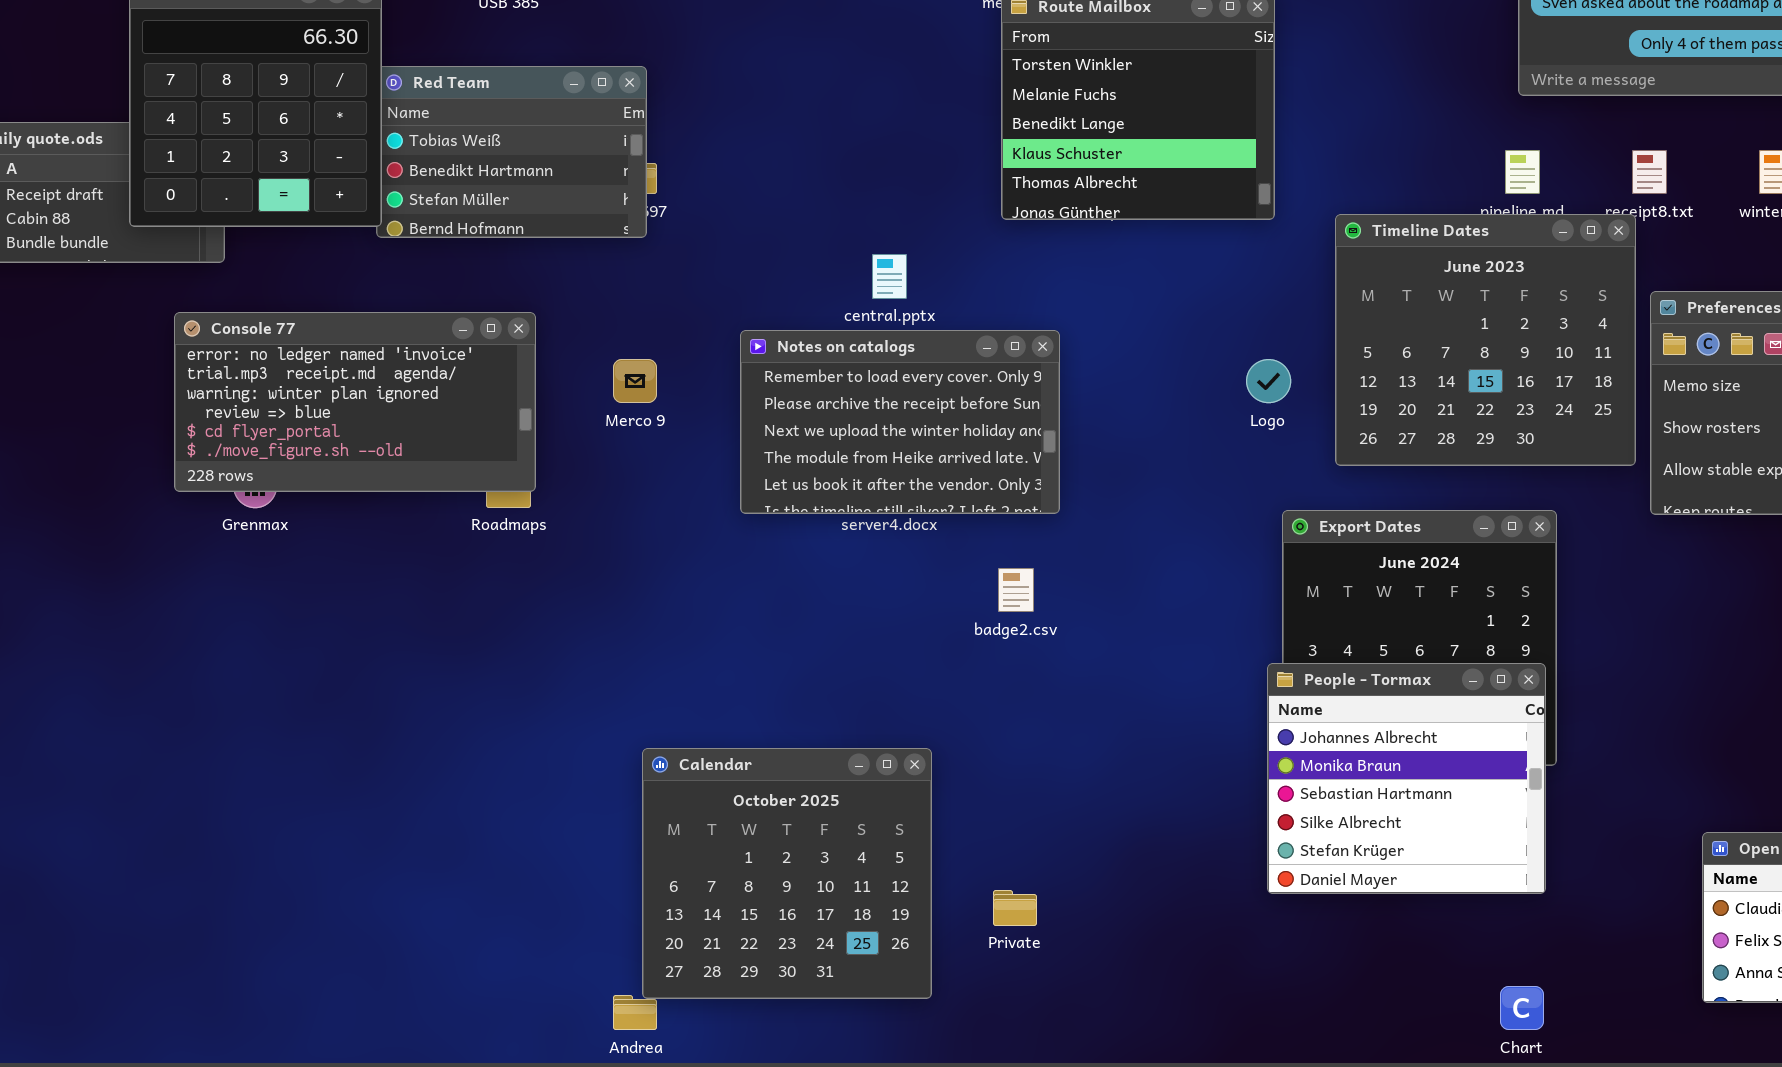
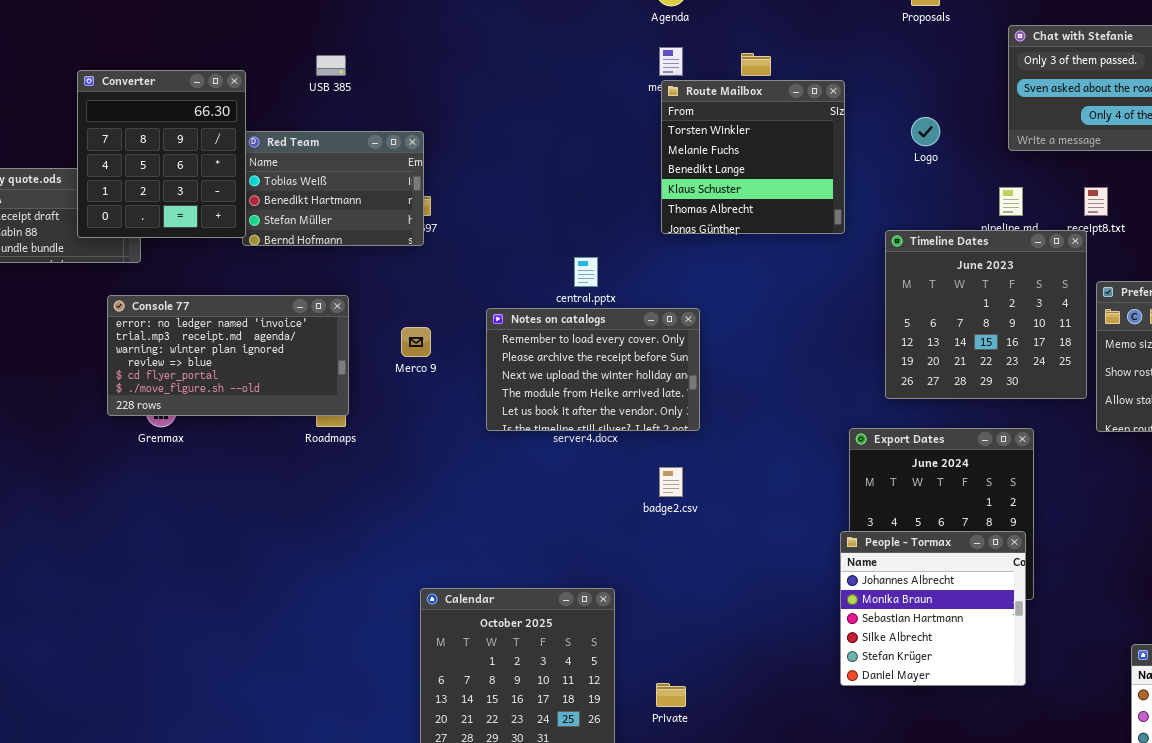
Logo: [1246,359,1291,403] -> [911,117,940,146], moved

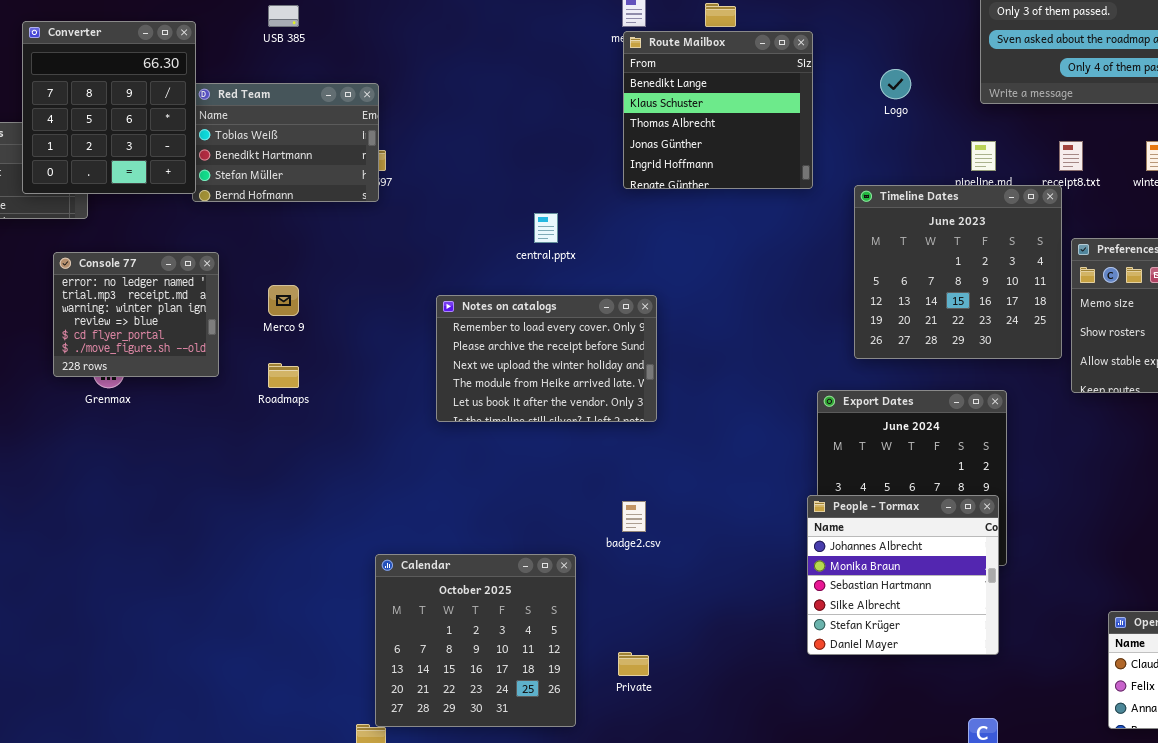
Route Mailbox: [661,80,845,234] -> [623,31,813,189], scrolled down 2 rows
Console 77: [107,295,349,416] -> [53,252,219,377], resized
Notes on catalogs: [486,308,700,431] -> [436,295,657,422], moved
Merco 9: [401,327,431,357] -> [268,285,299,316], moved
badge2.csv: [659,467,683,497] -> [622,501,646,532], moved

